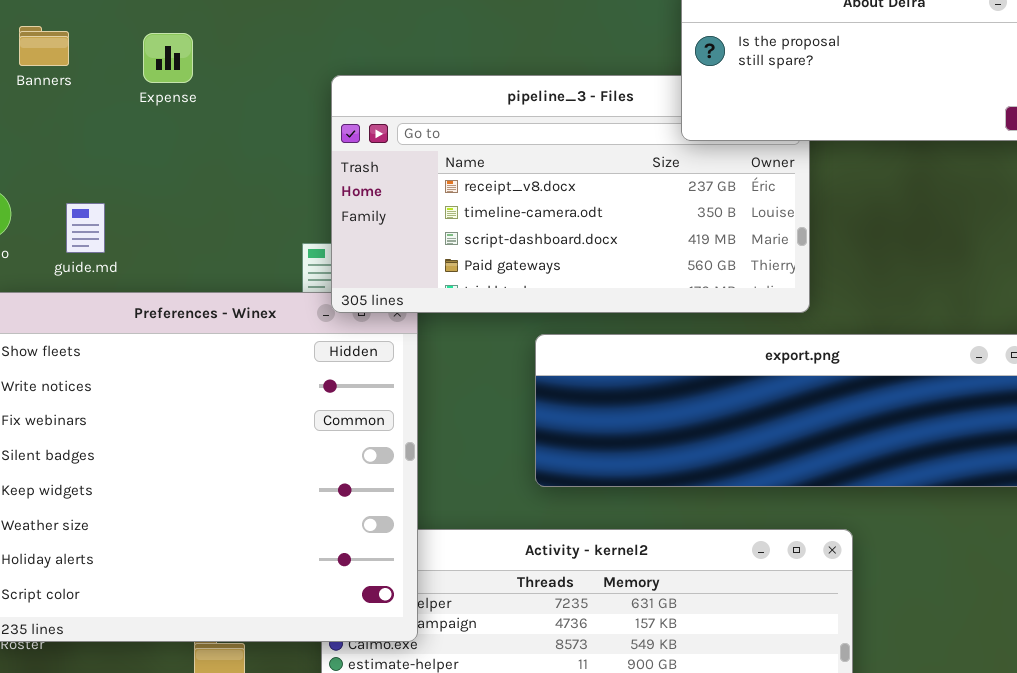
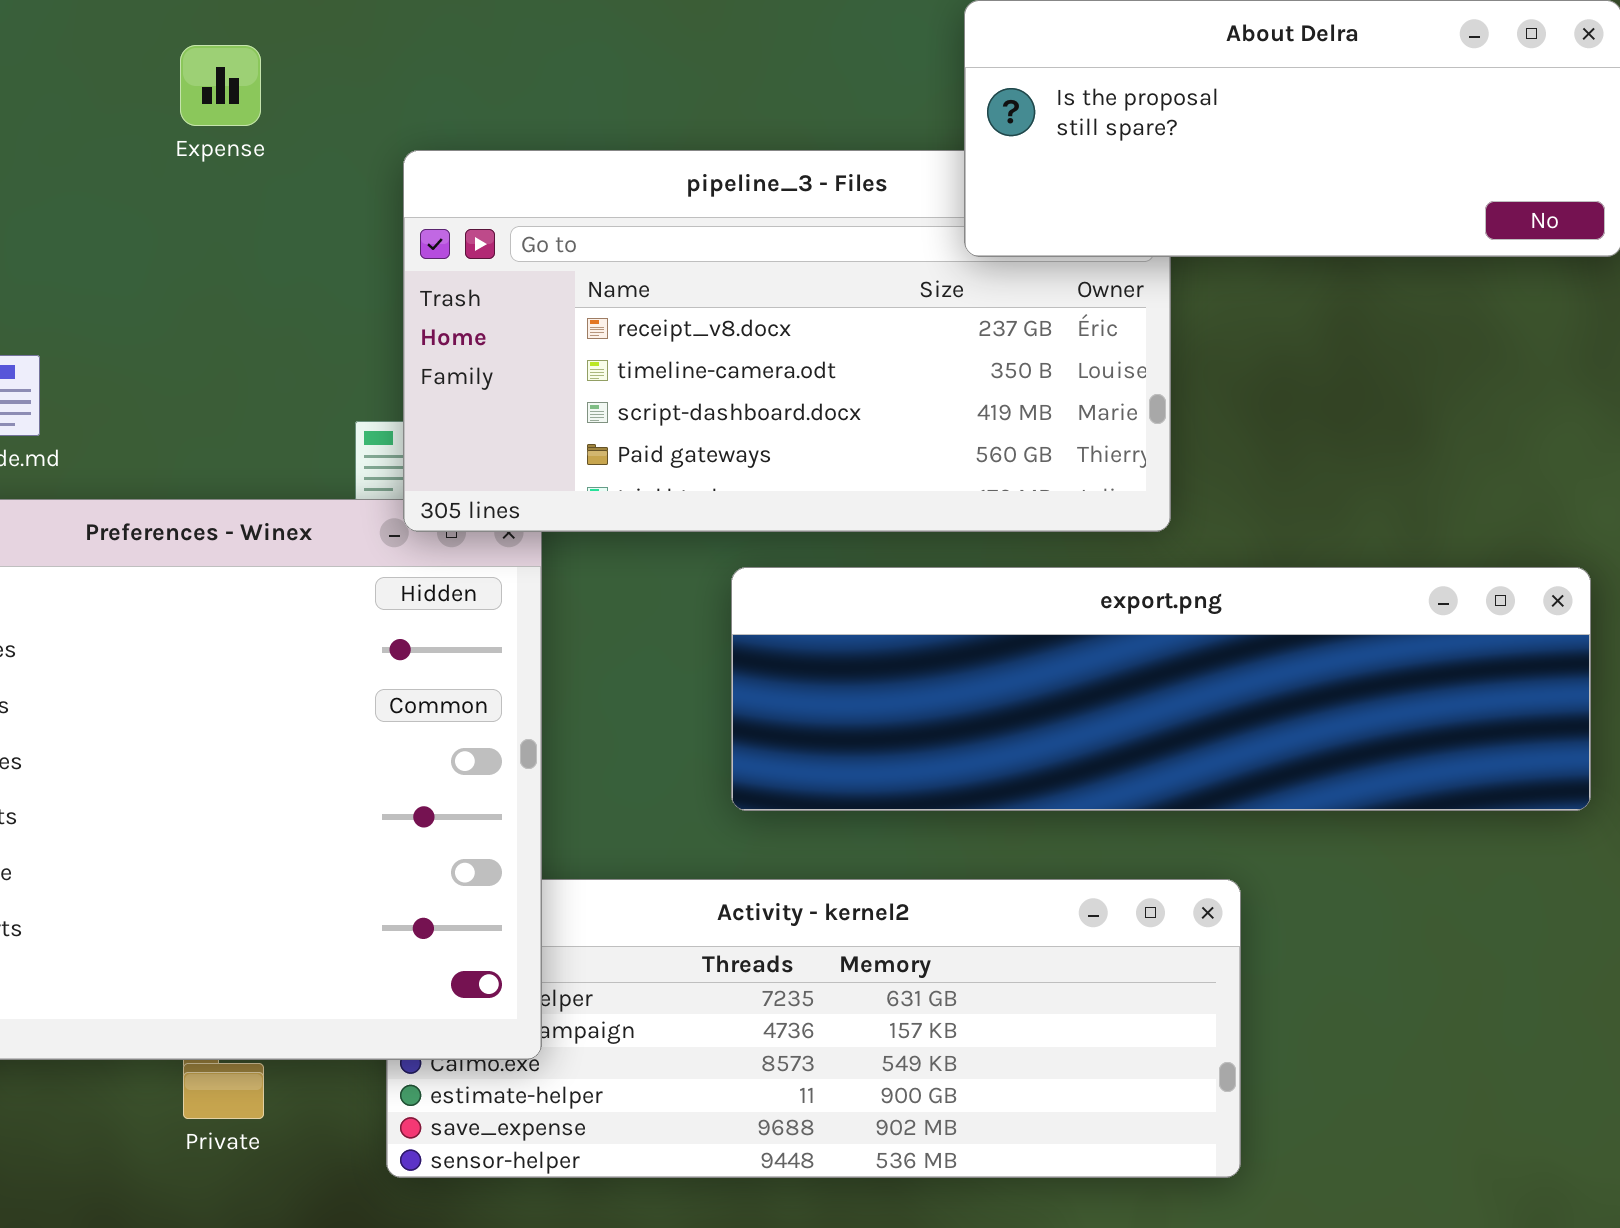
Expense: [143,33,193,83] -> [180,45,261,126], moved

